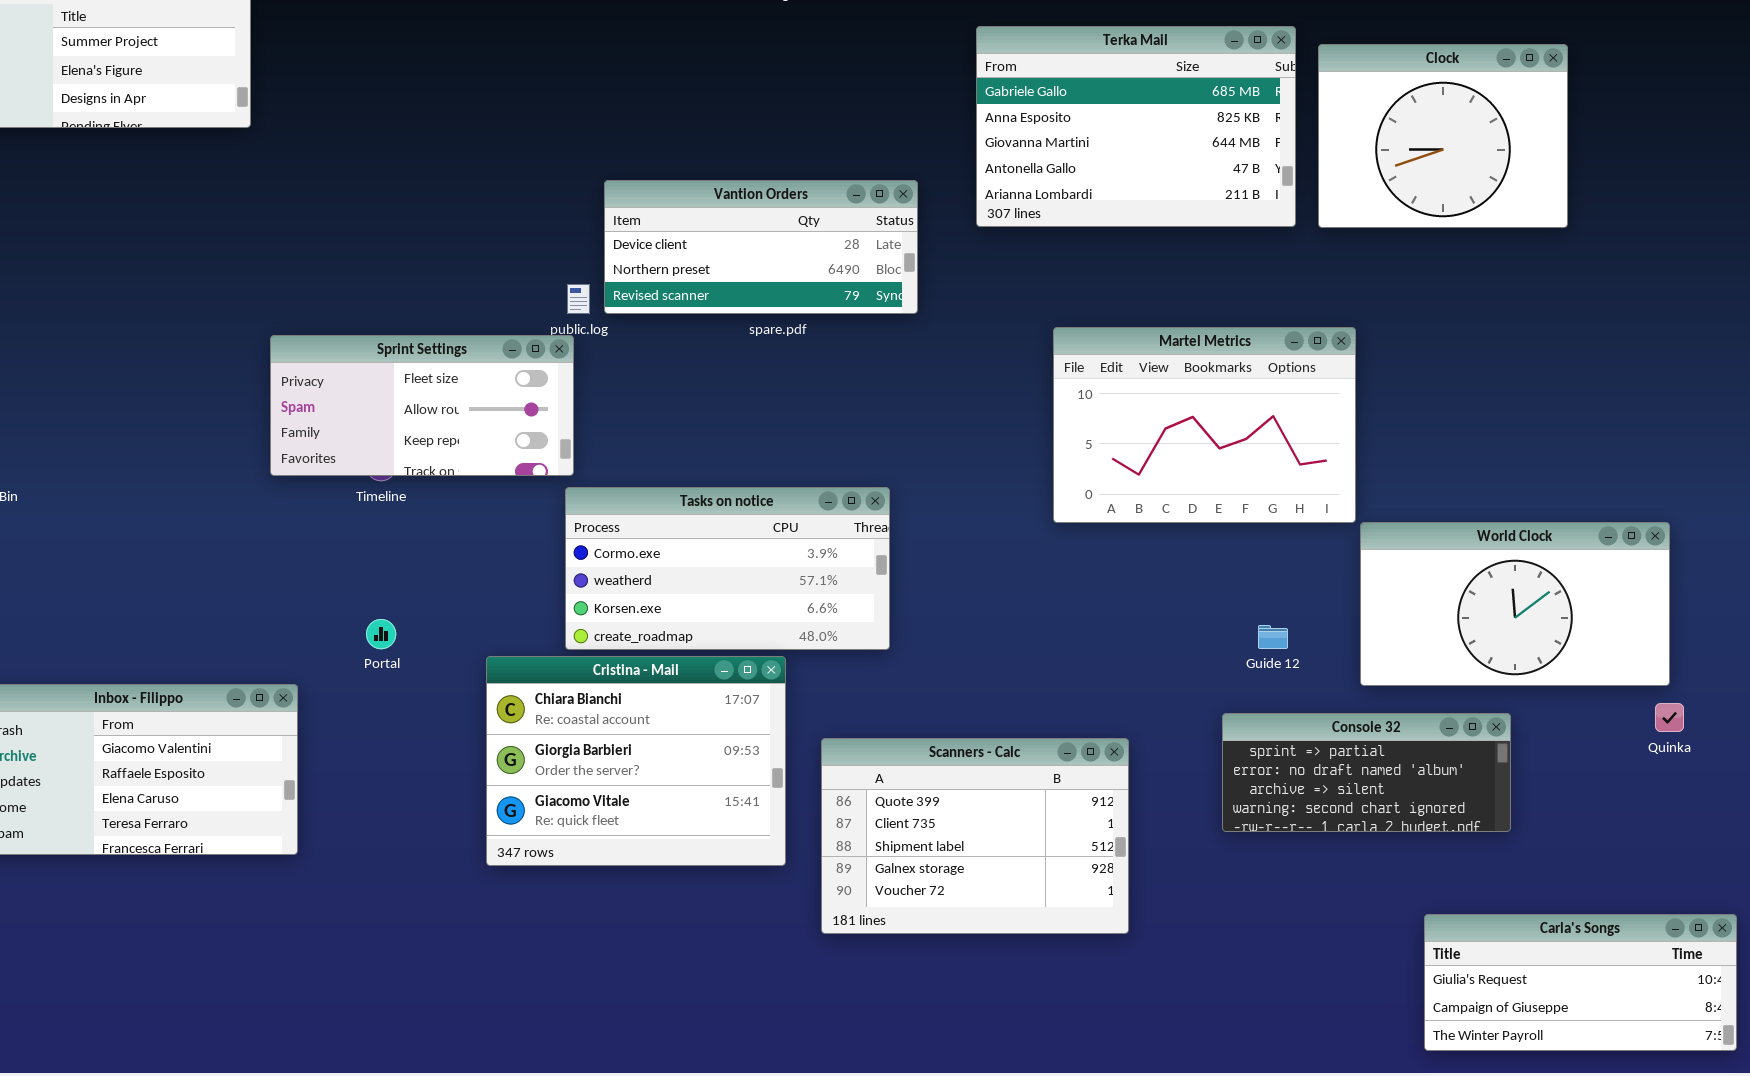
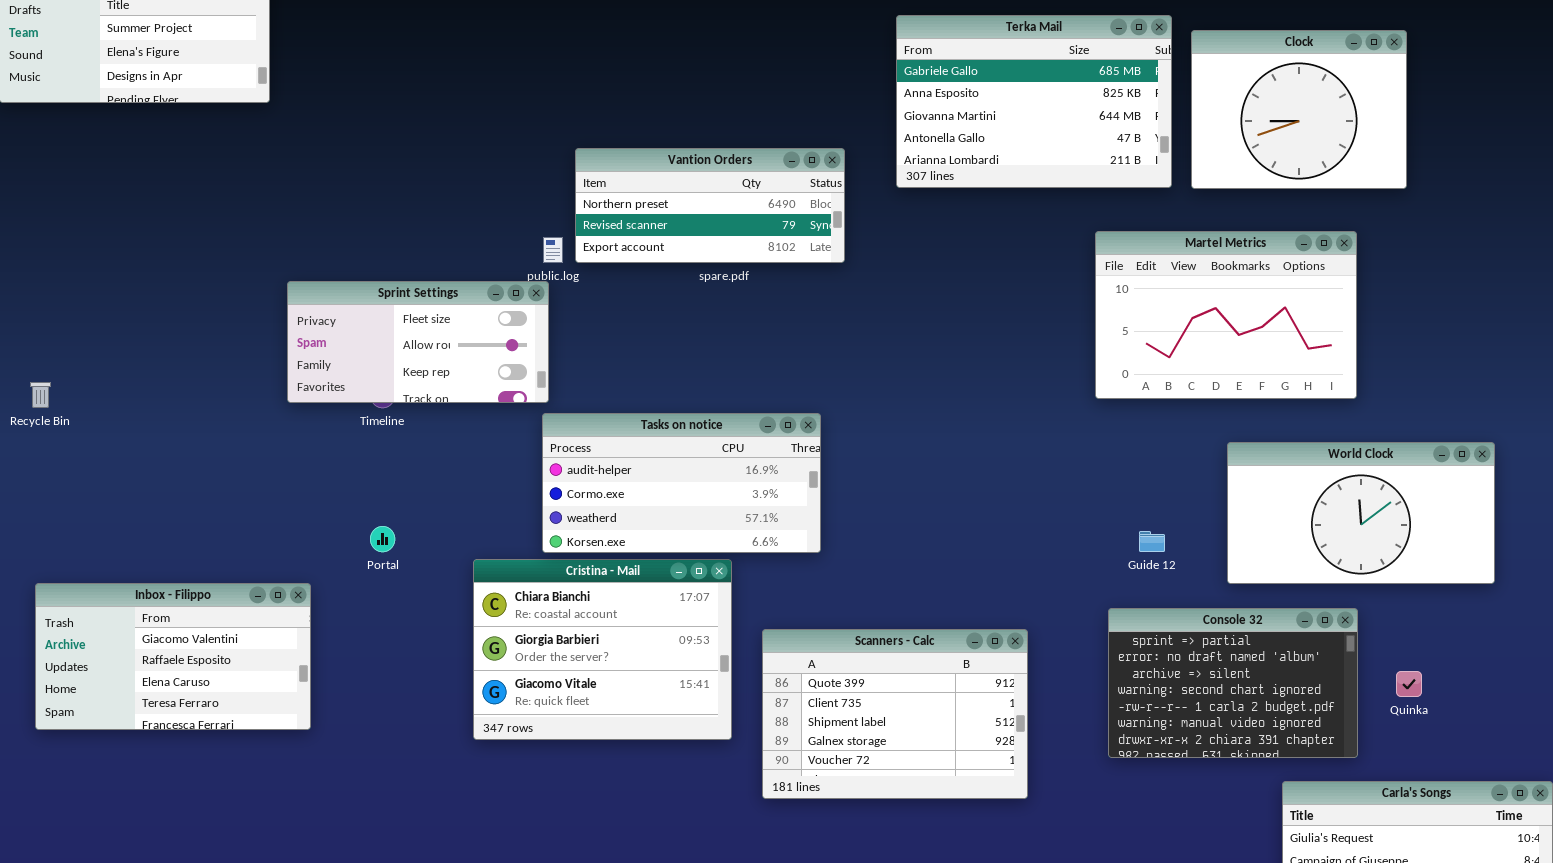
Vantion Orders: [604,180,918,314] -> [575,148,845,263], scrolled down 1 row
Martel Metrics: [1053,327,1356,523] -> [1095,231,1357,399], moved
Tasks on notice: [565,487,890,650] -> [542,413,821,553], scrolled up 1 row
Quinka: [1655,703,1684,732] -> [1396,671,1422,697], moved
Console 32: [1222,713,1511,832] -> [1108,608,1358,758], resized

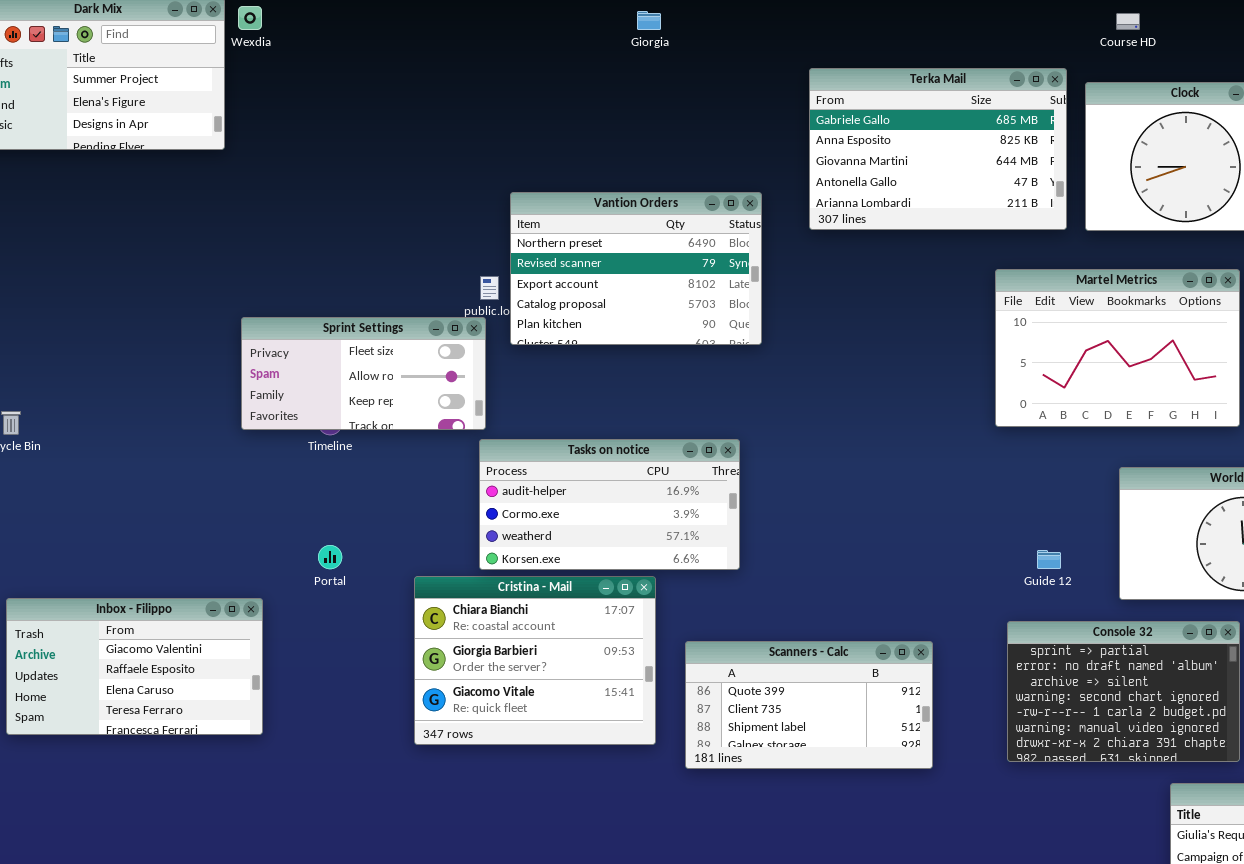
Vantion Orders: [575,148,845,263] -> [510,192,762,345], resized
Scanners - Calc: [762,629,1028,799] -> [685,641,933,769], resized

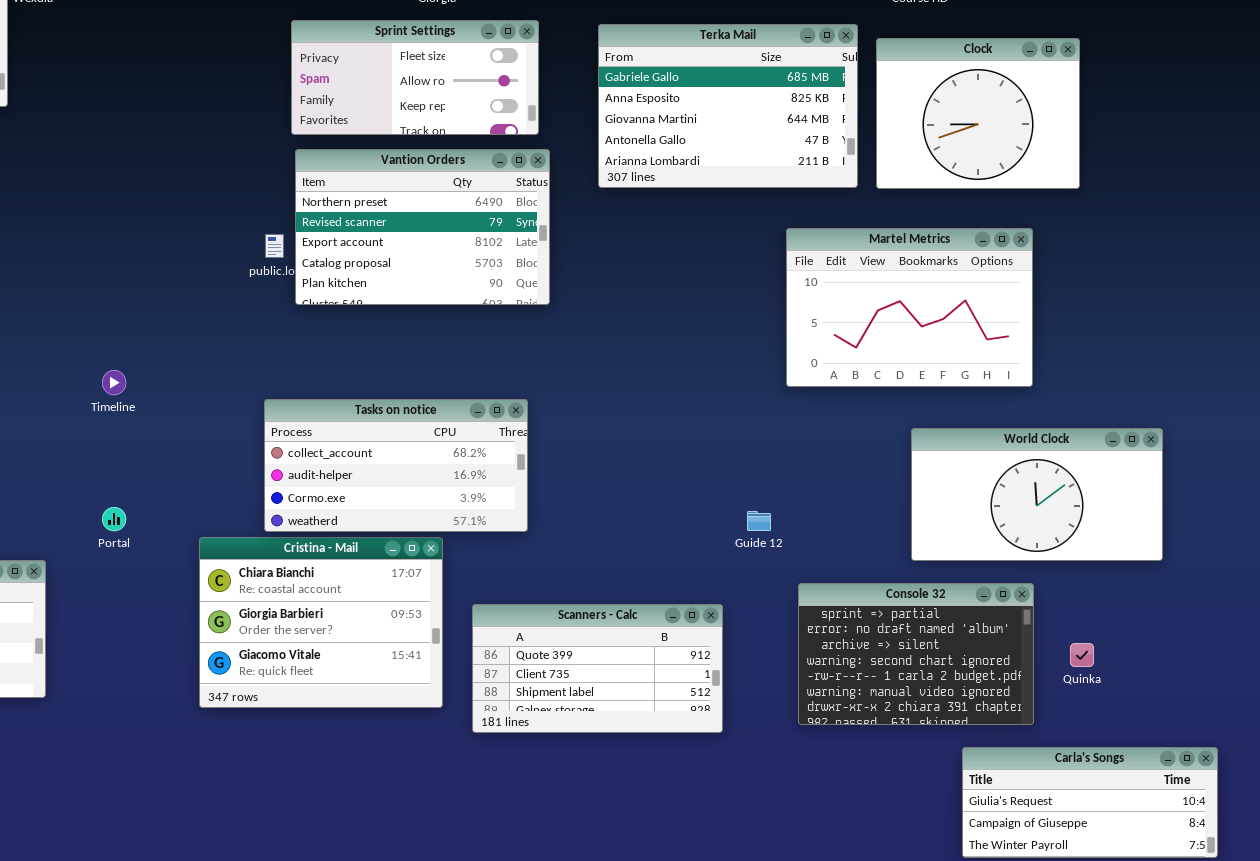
Sprint Settings: [241,317,486,430] -> [291,20,539,135], moved
Tasks on notice: [479,439,740,570] -> [264,399,528,532], scrolled up 1 row
Guide 12: [1037,550,1061,569] -> [747,511,771,531], moved

